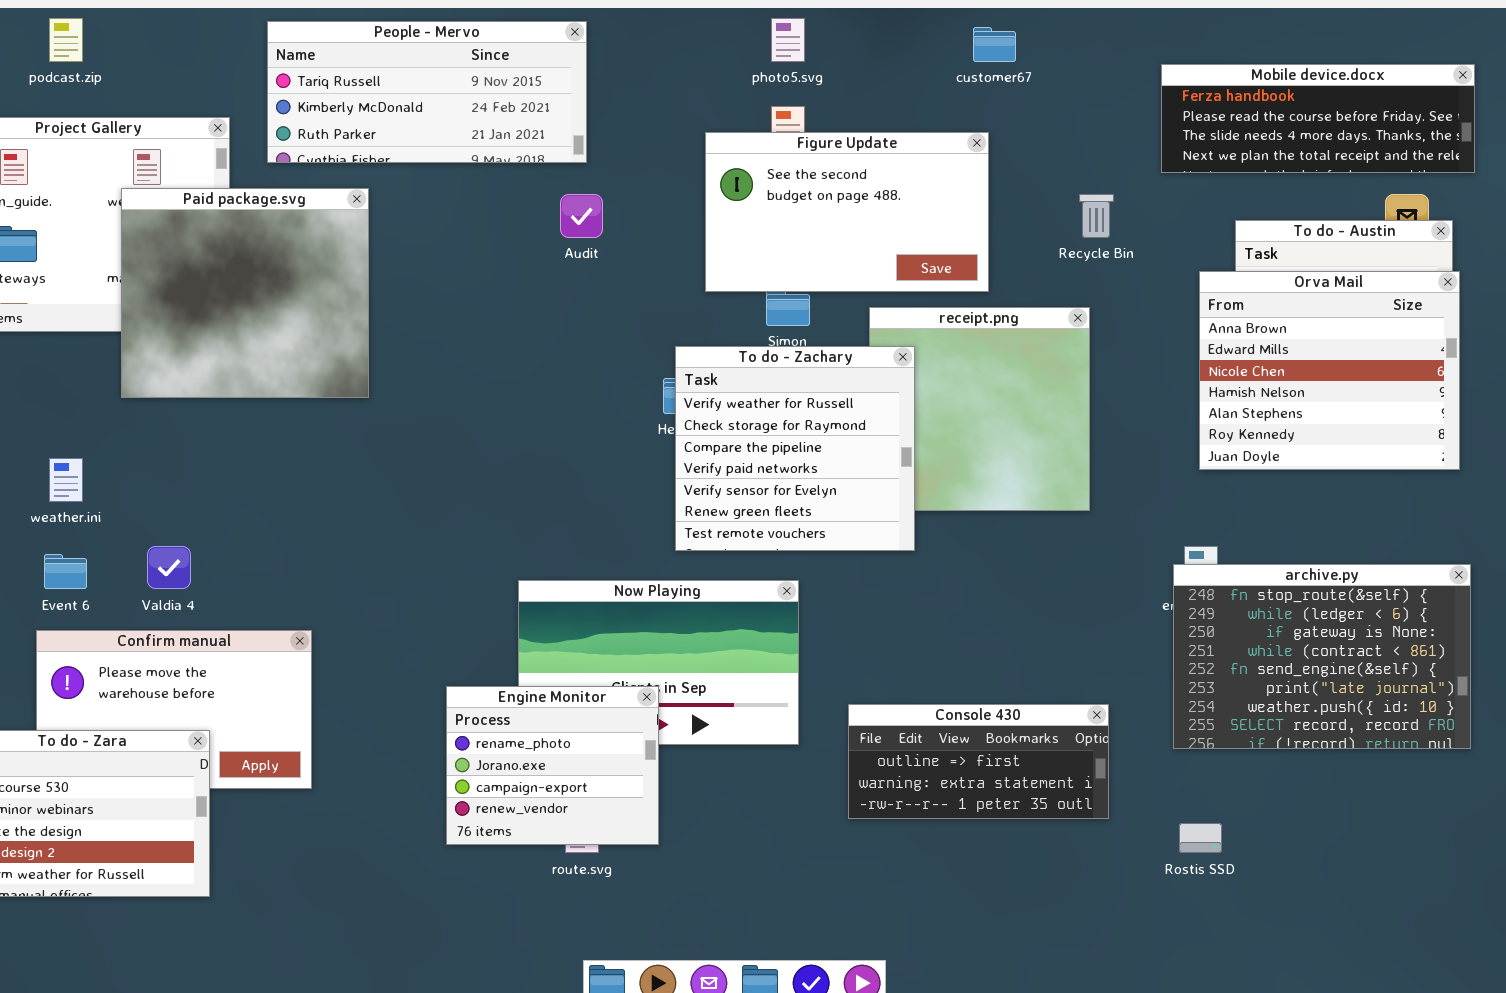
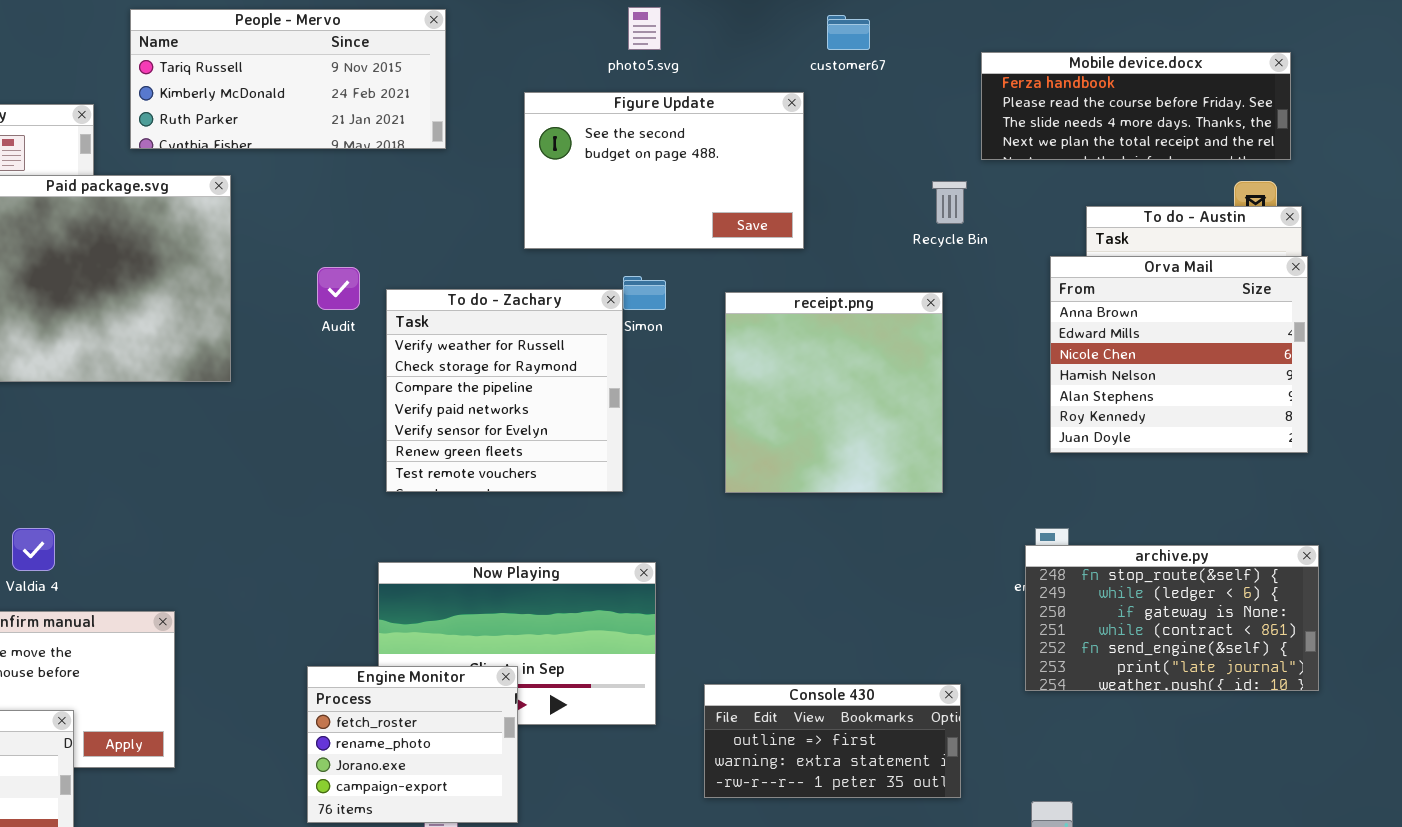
Mobile device.docx: [1161,64,1475,173] -> [981,52,1291,160], moved
Figure Update: [705,132,989,292] -> [524,92,804,249], moved
Audit: [560,194,603,238] -> [317,267,360,310], moved
To do - Zachary: [675,346,915,551] -> [386,289,623,492], moved
archive.py: [1173,564,1471,749] -> [1025,545,1319,691], resized
Engine Monitor: [446,686,659,845] -> [307,666,518,823], scrolled up 1 row

